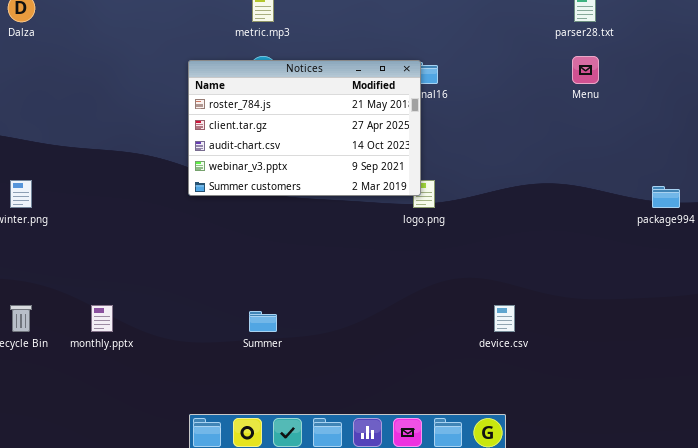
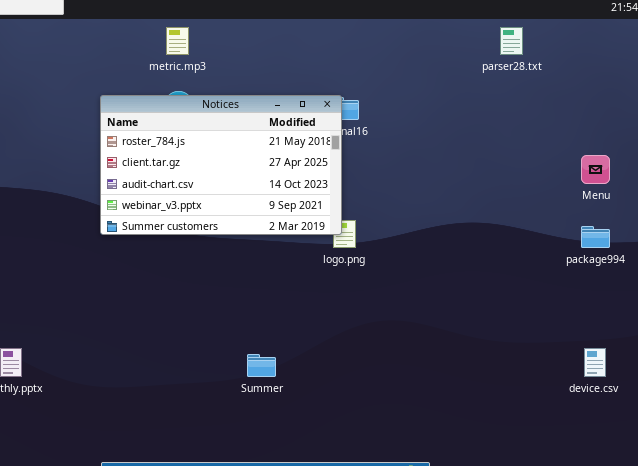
Menu: [572,56,599,84] -> [581,155,610,184], moved
device.csv: [494,305,515,332] -> [584,348,606,377], moved
Summer: [249,311,277,332] -> [247,354,276,377], moved

